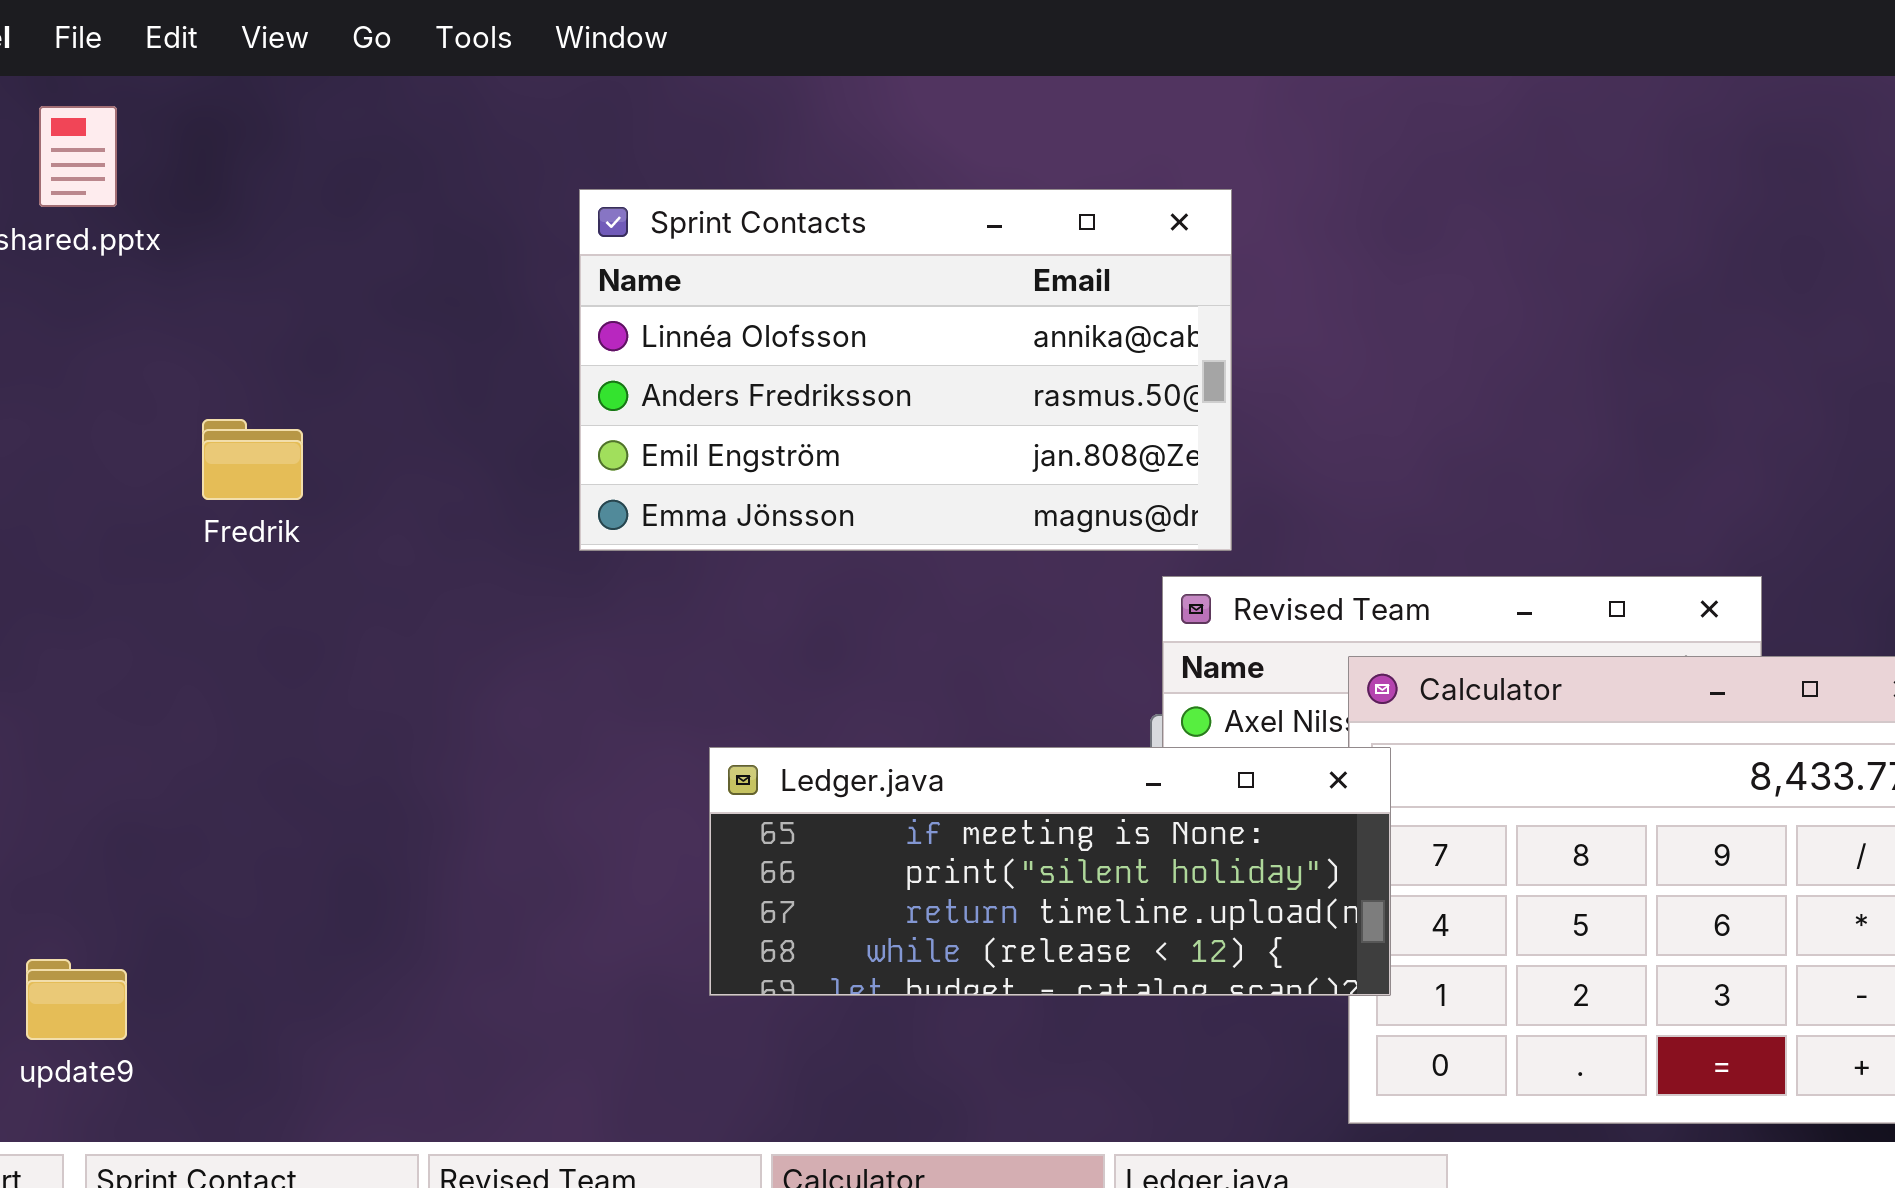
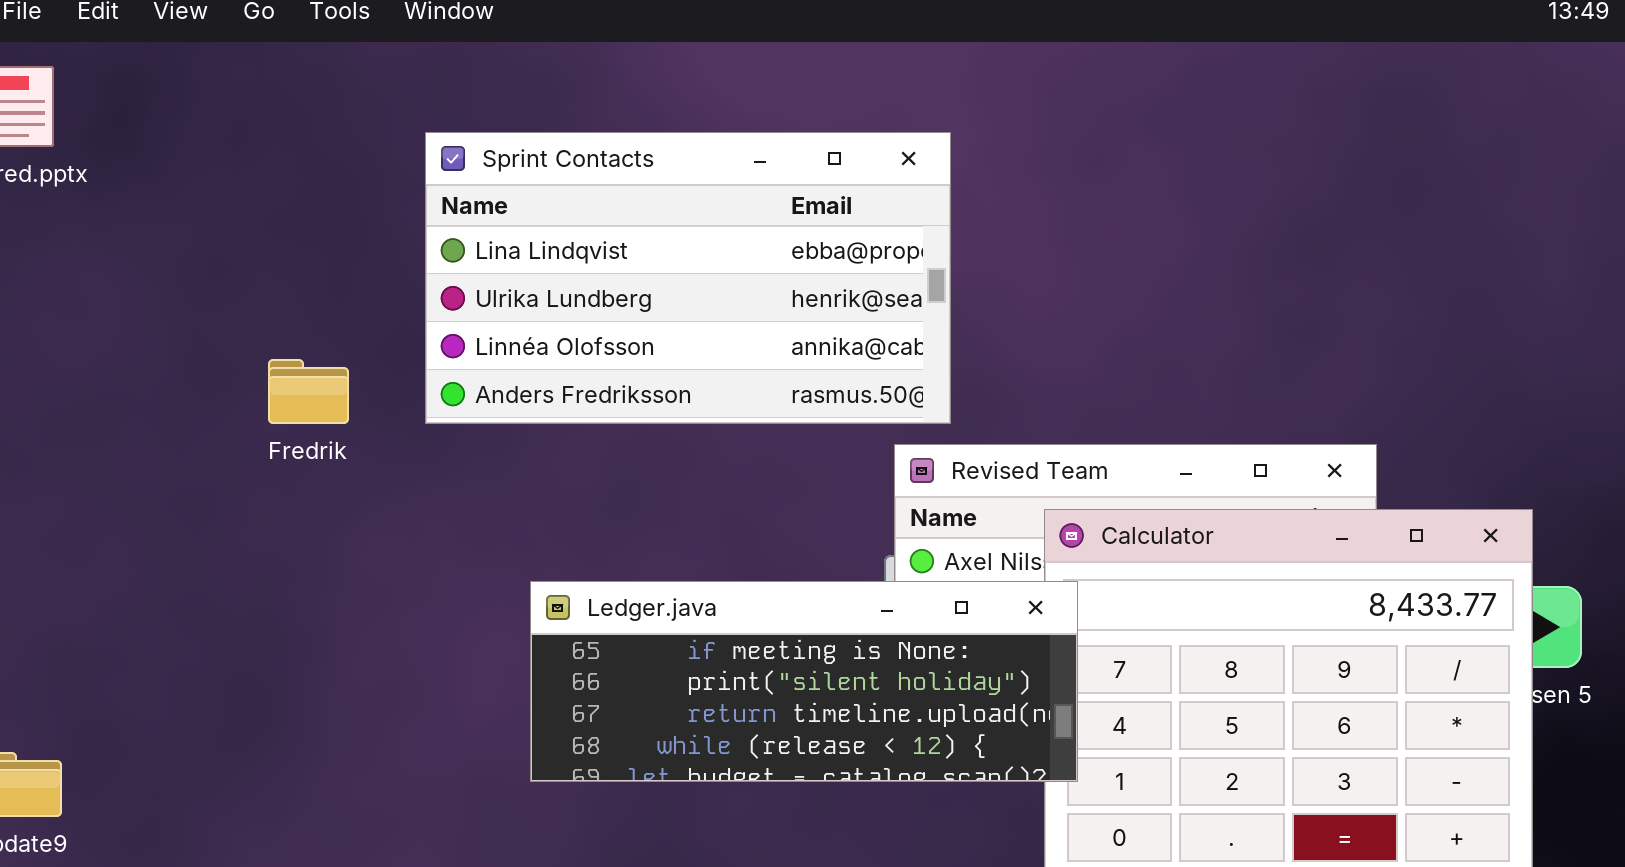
Sprint Contacts: [579,189,1232,551] -> [425,132,951,424], scrolled up 2 rows
Fredrik: [202,419,303,500] -> [268,359,349,424], moved

